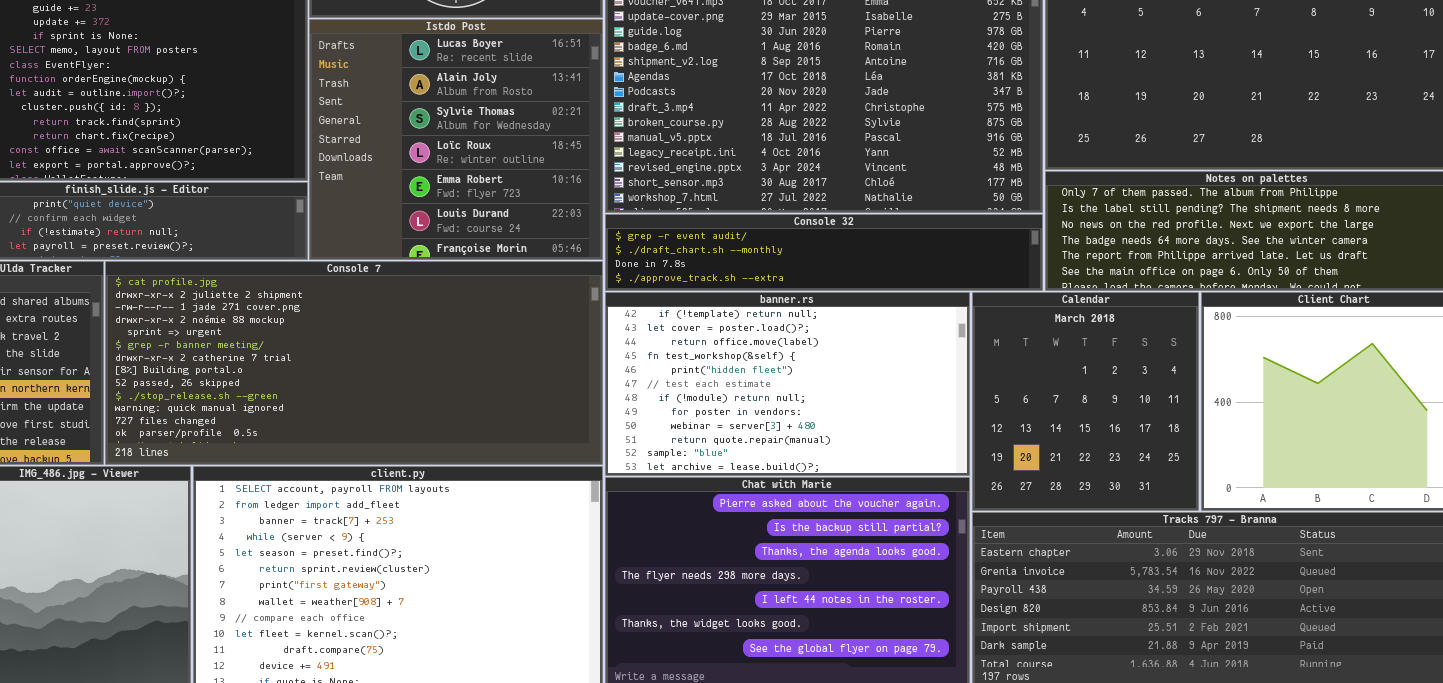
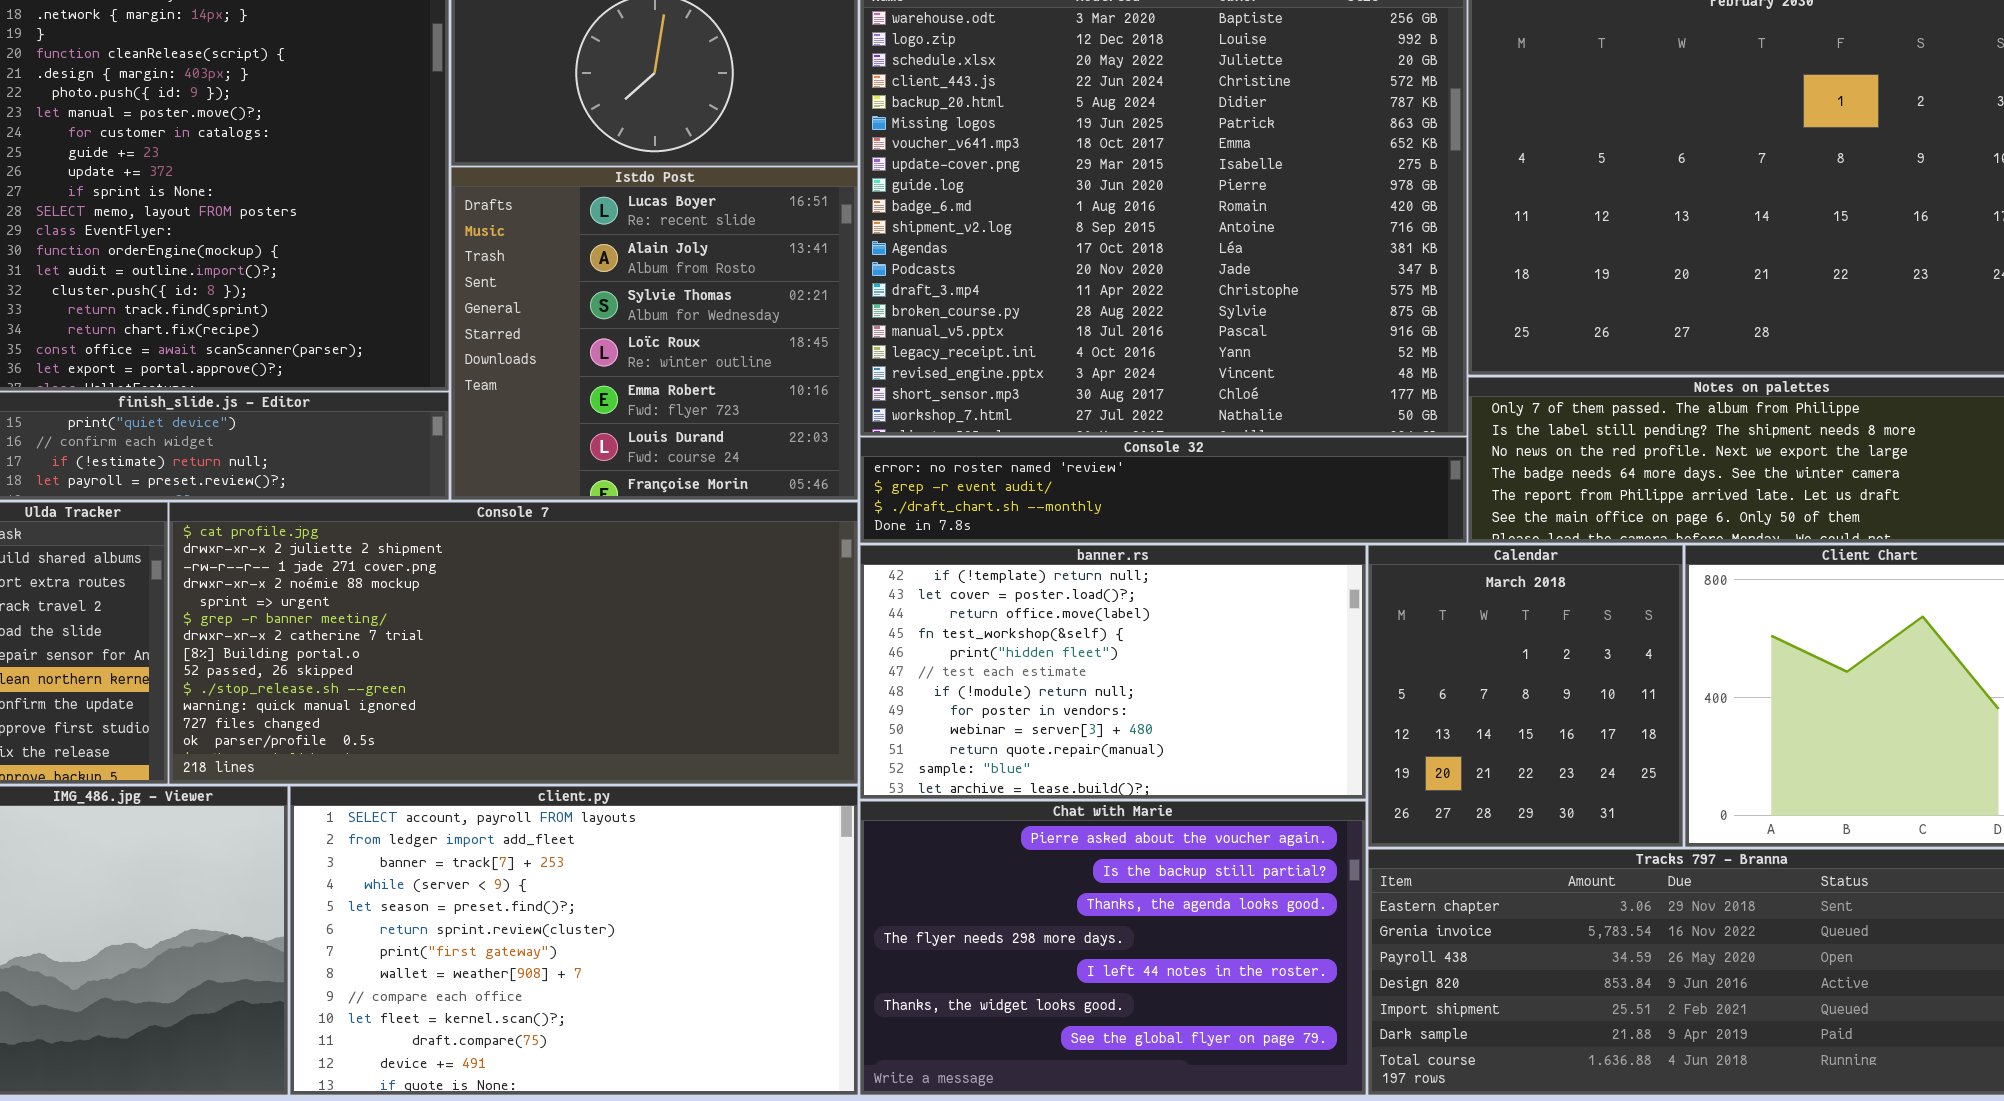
Console 32: [605,214,1043,291] -> [860,437,1467,543], scrolled up 1 row

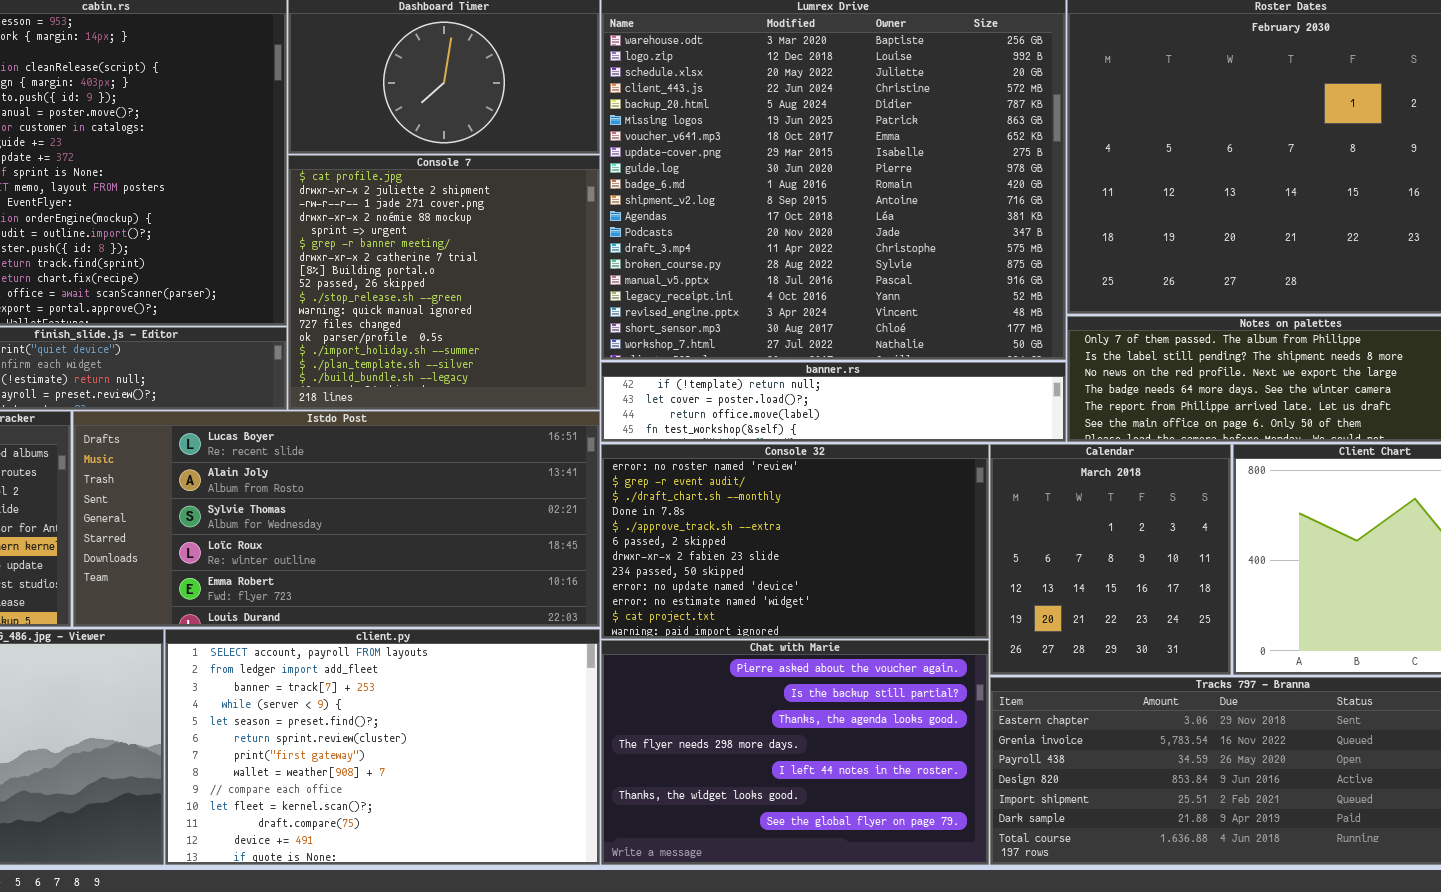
Istdo Post: [451,167,858,500] -> [73,411,600,627], moved, resized
Console 32: [860,437,1467,543] -> [601,444,989,639], moved, resized
Console 7: [169,502,858,784] -> [288,155,600,410], moved, resized
banner.rs: [860,545,1366,799] -> [601,362,1066,442], moved, resized

